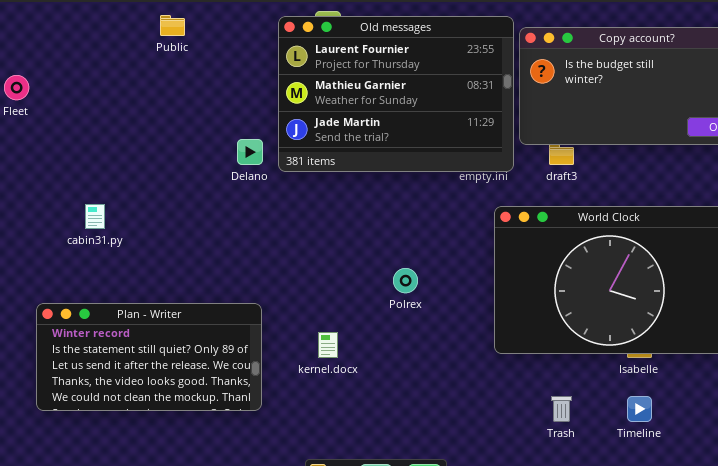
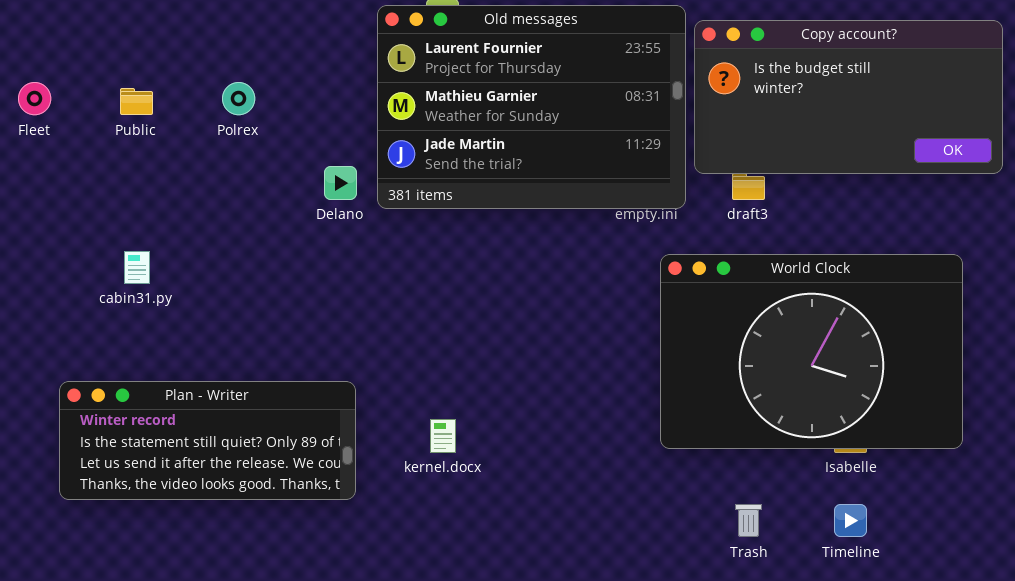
Public: [160,15,185,36] -> [120,88,153,115], moved
Polrex: [393,268,418,293] -> [222,82,255,115], moved
Plan - Writer: [36,303,262,411] -> [59,381,356,500], resized

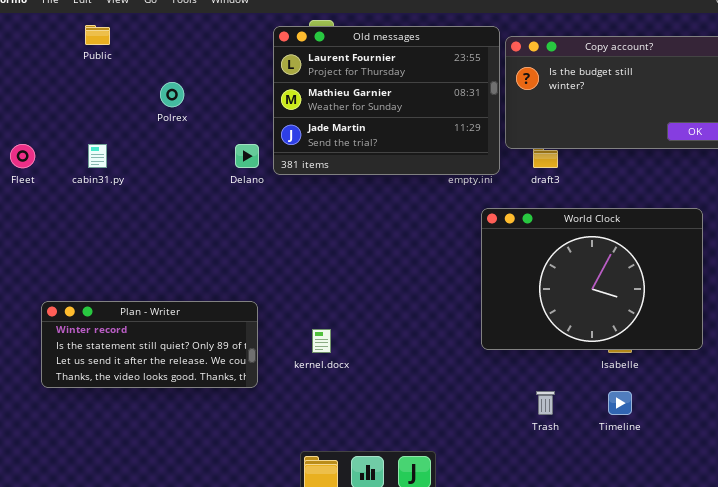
Fleet: [18,82,51,115] -> [10,144,35,168], moved
Public: [120,88,153,115] -> [85,25,110,45], moved
cabin31.py: [124,251,150,284] -> [88,144,107,168], moved

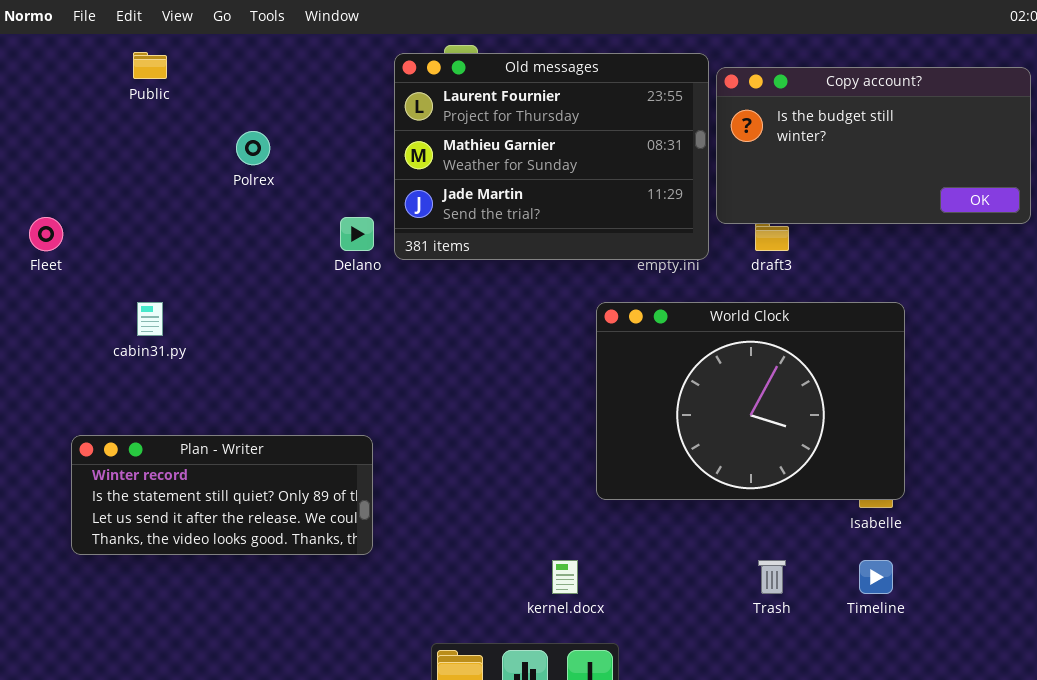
cabin31.py: [88,144,107,168] -> [137,302,163,336], moved
World Clock: [481,208,703,350] -> [596,302,905,500], moved
kernel.docx: [312,329,331,353] -> [552,560,578,594], moved

